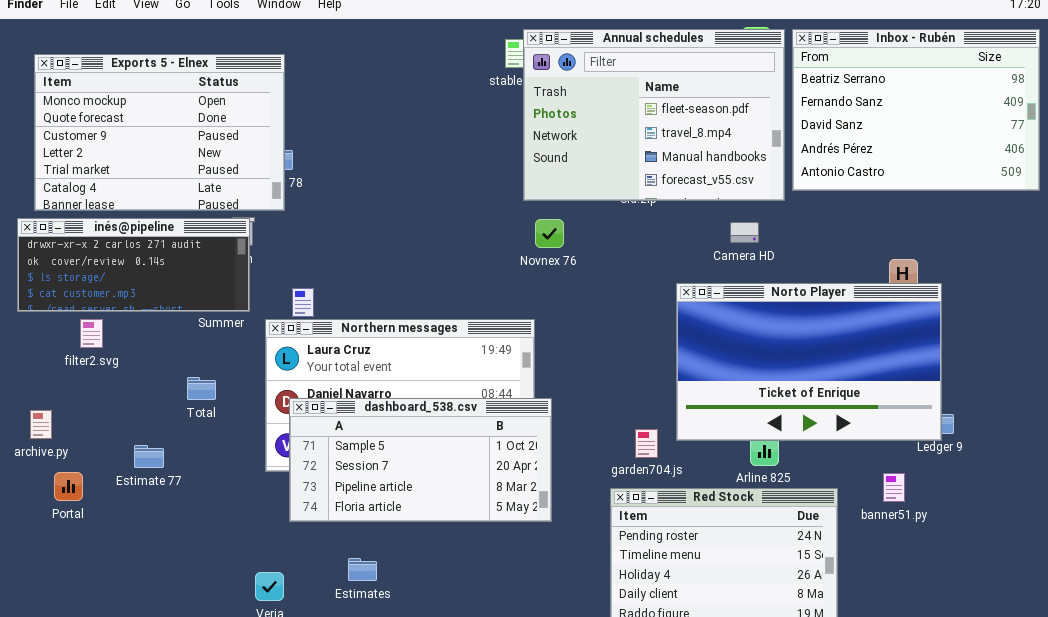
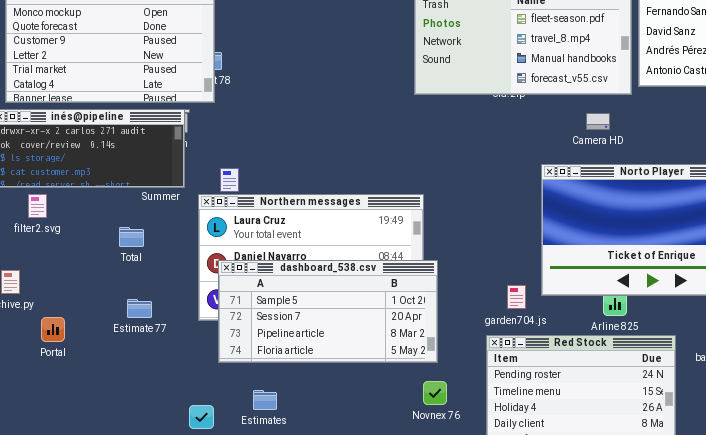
Novnex 76: [535,219,564,248] -> [423,381,447,405], moved
filter2.svg: [80,319,103,348] -> [28,194,47,218], moved
Total: [187,377,216,400] -> [119,227,144,247], moved
Estimate 77: [134,445,164,468] -> [127,299,152,318], moved
Portal: [54,472,83,501] -> [41,317,65,342], moved
Estimates: [348,558,377,581] -> [253,390,277,410], moved

